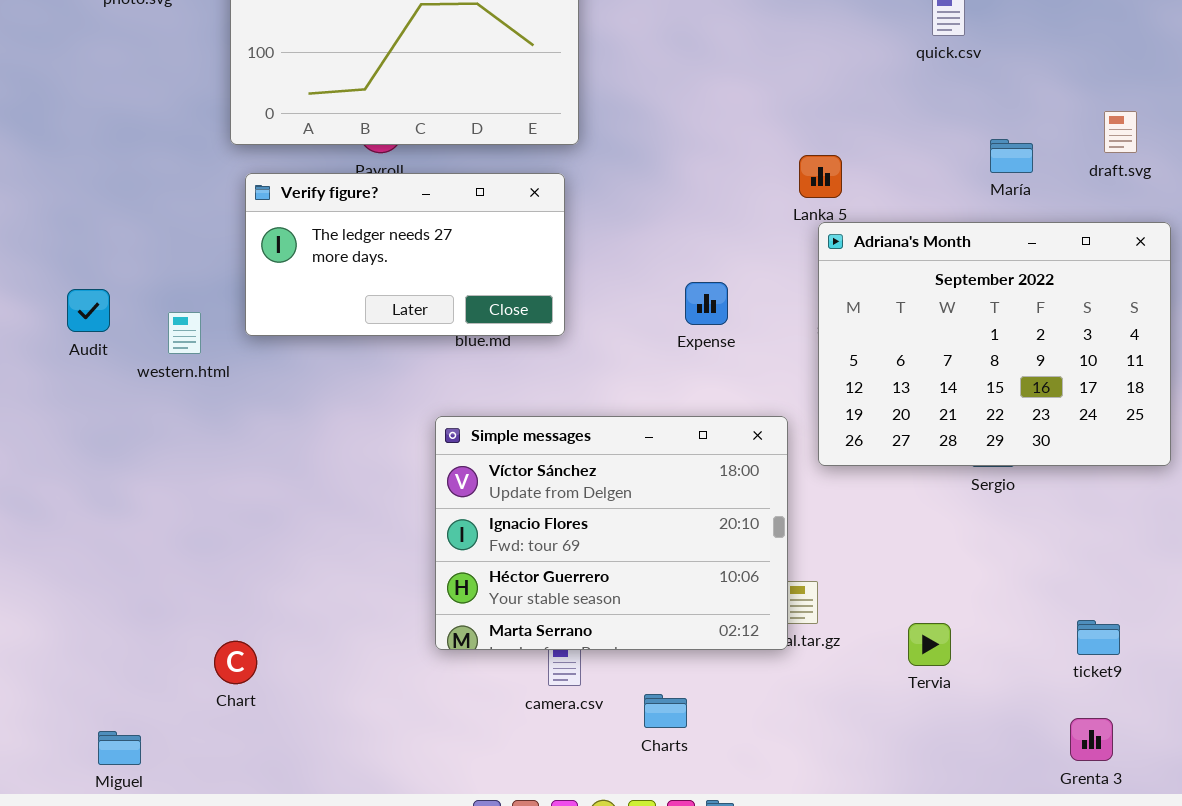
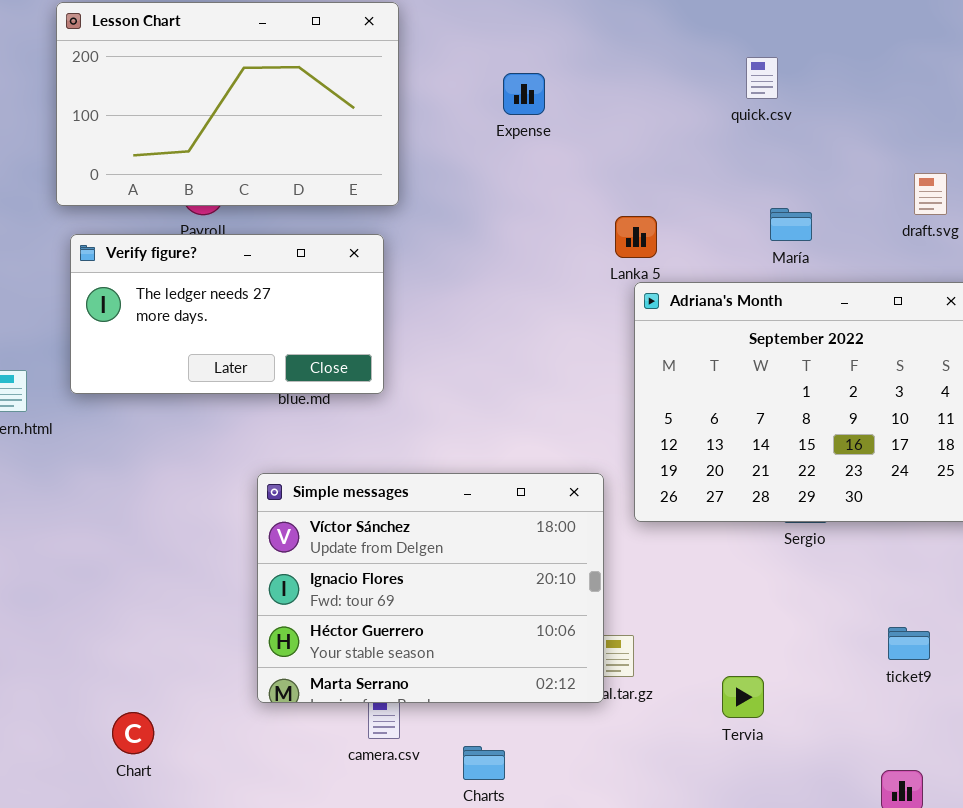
María: [990,139,1033,173] -> [770,208,812,241], moved
Expense: [685,282,728,325] -> [503,73,545,115], moved
ticket9: [1077,620,1120,655] -> [888,627,930,660], moved
Chart: [214,641,257,684] -> [112,712,154,754], moved

